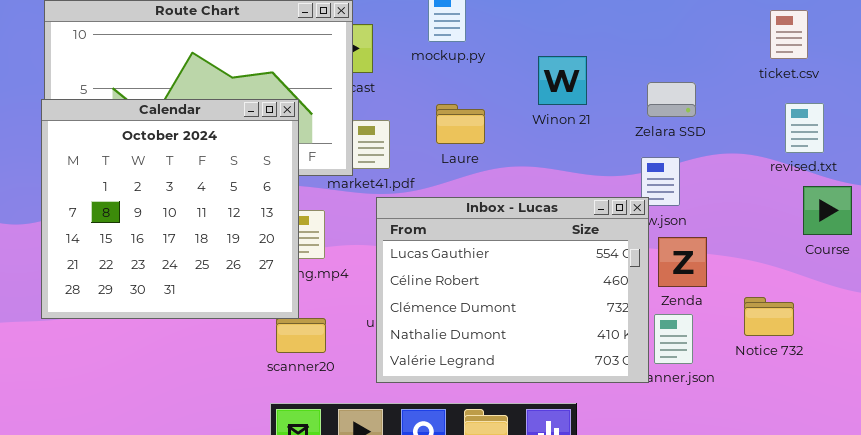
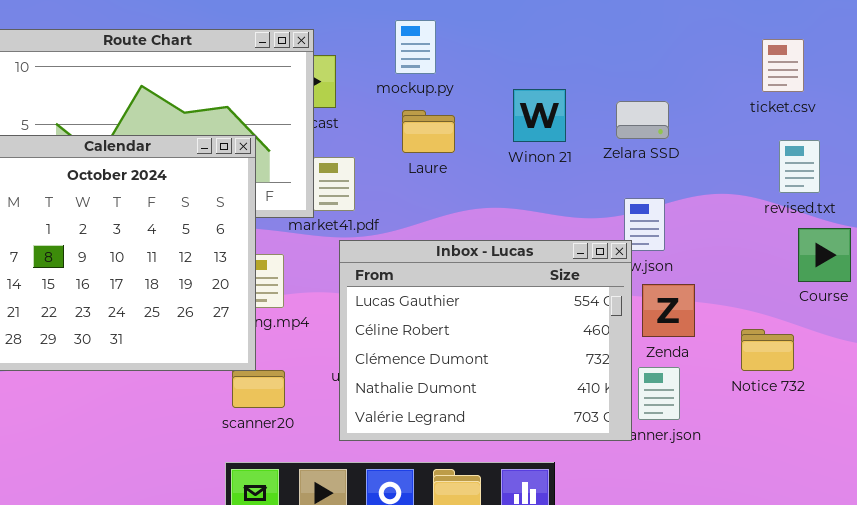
Zelara SSD: [647,82,696,117] -> [616,101,669,139], moved
Laure: [436,104,485,144] -> [402,110,455,153], moved
Notice 732: [744,297,794,336] -> [741,329,794,371], moved

